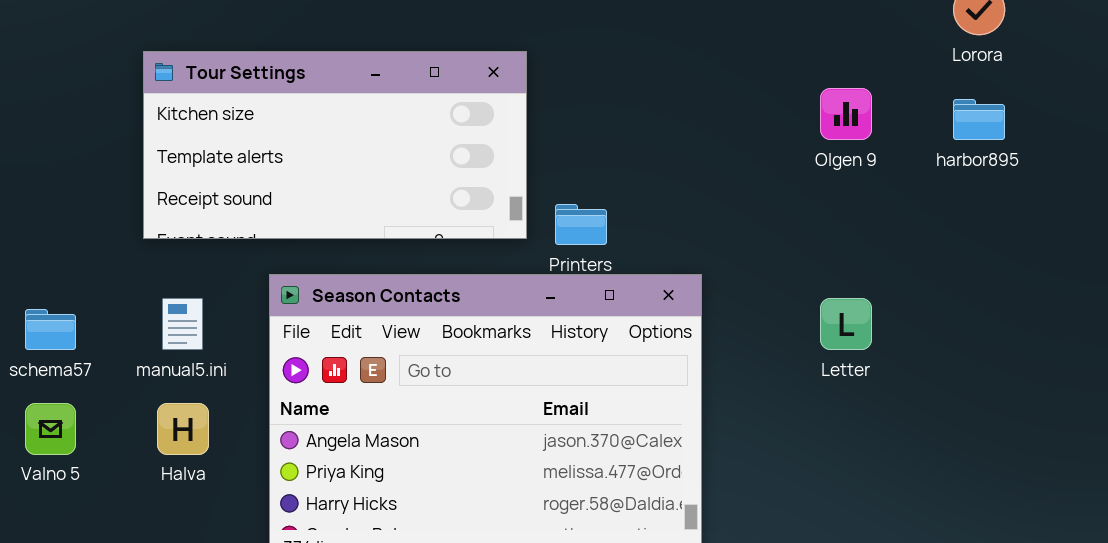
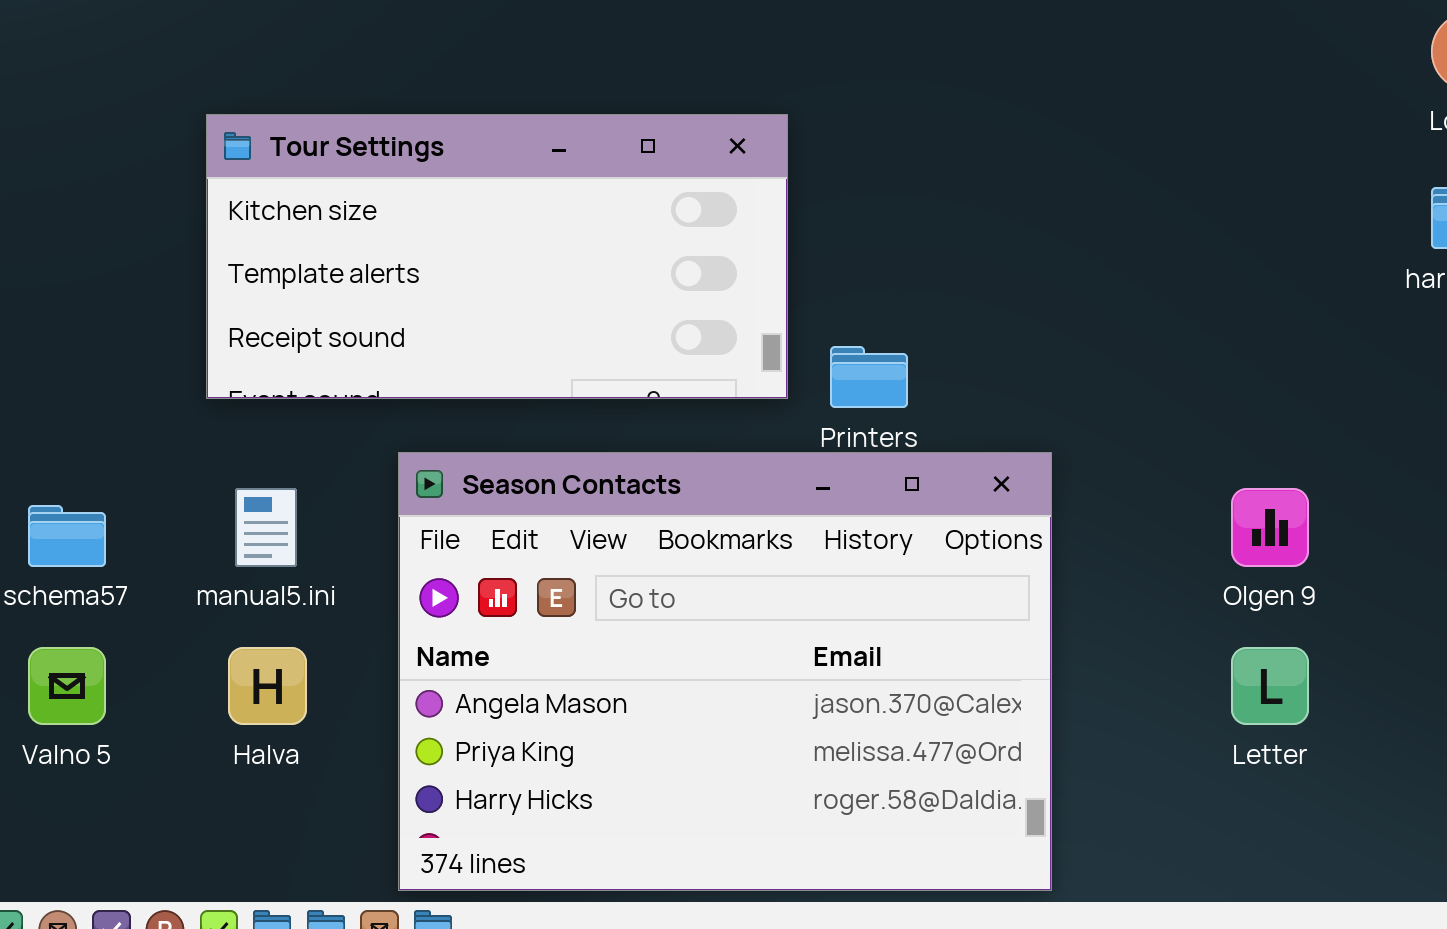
Olgen 9: [820,88,872,140] -> [1231,488,1309,567], moved
Letter: [820,298,872,350] -> [1231,647,1309,725], moved

